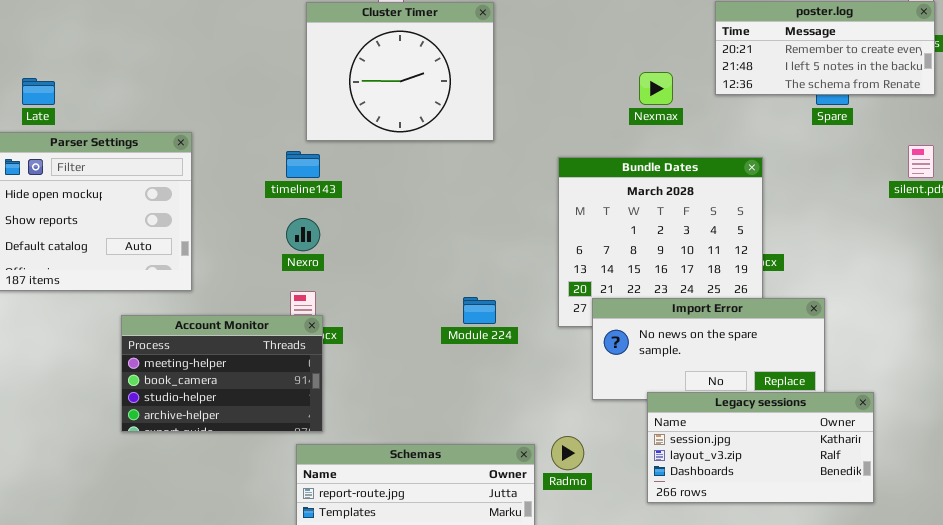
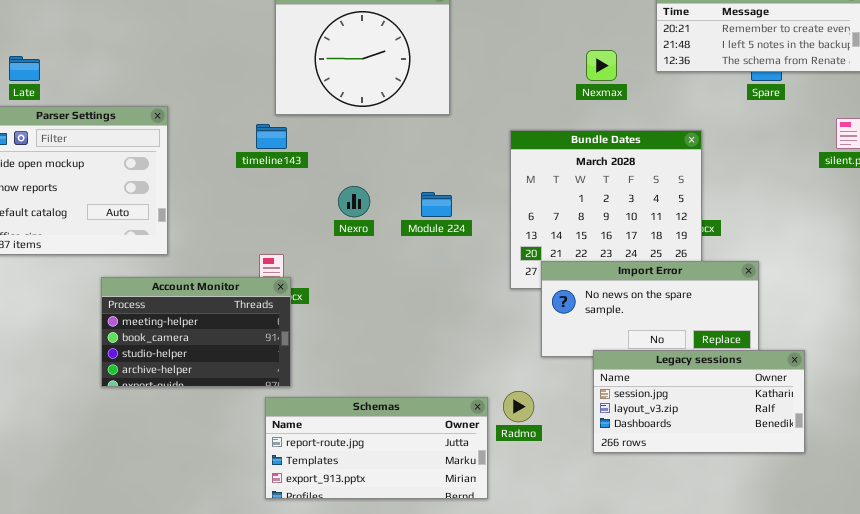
Nexro: [286,218,320,251] -> [338,186,370,217], moved
Module 224: [463,297,496,324] -> [421,192,452,217], moved

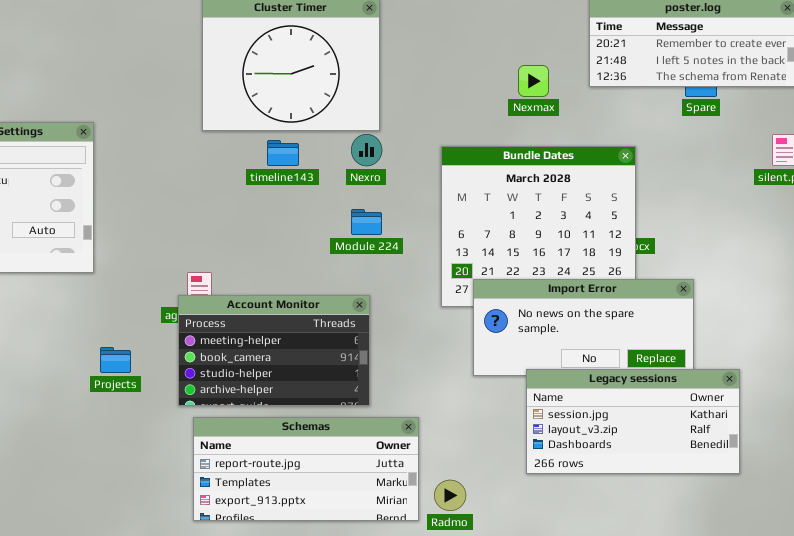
timeline143: [256,124,287,149] -> [267,140,299,166], moved
Nexro: [338,186,370,217] -> [351,134,382,166], moved
Account Monitor: [101,277,291,387] -> [178,295,370,406], moved
Radmo: [503,391,534,422] -> [434,480,466,511], moved

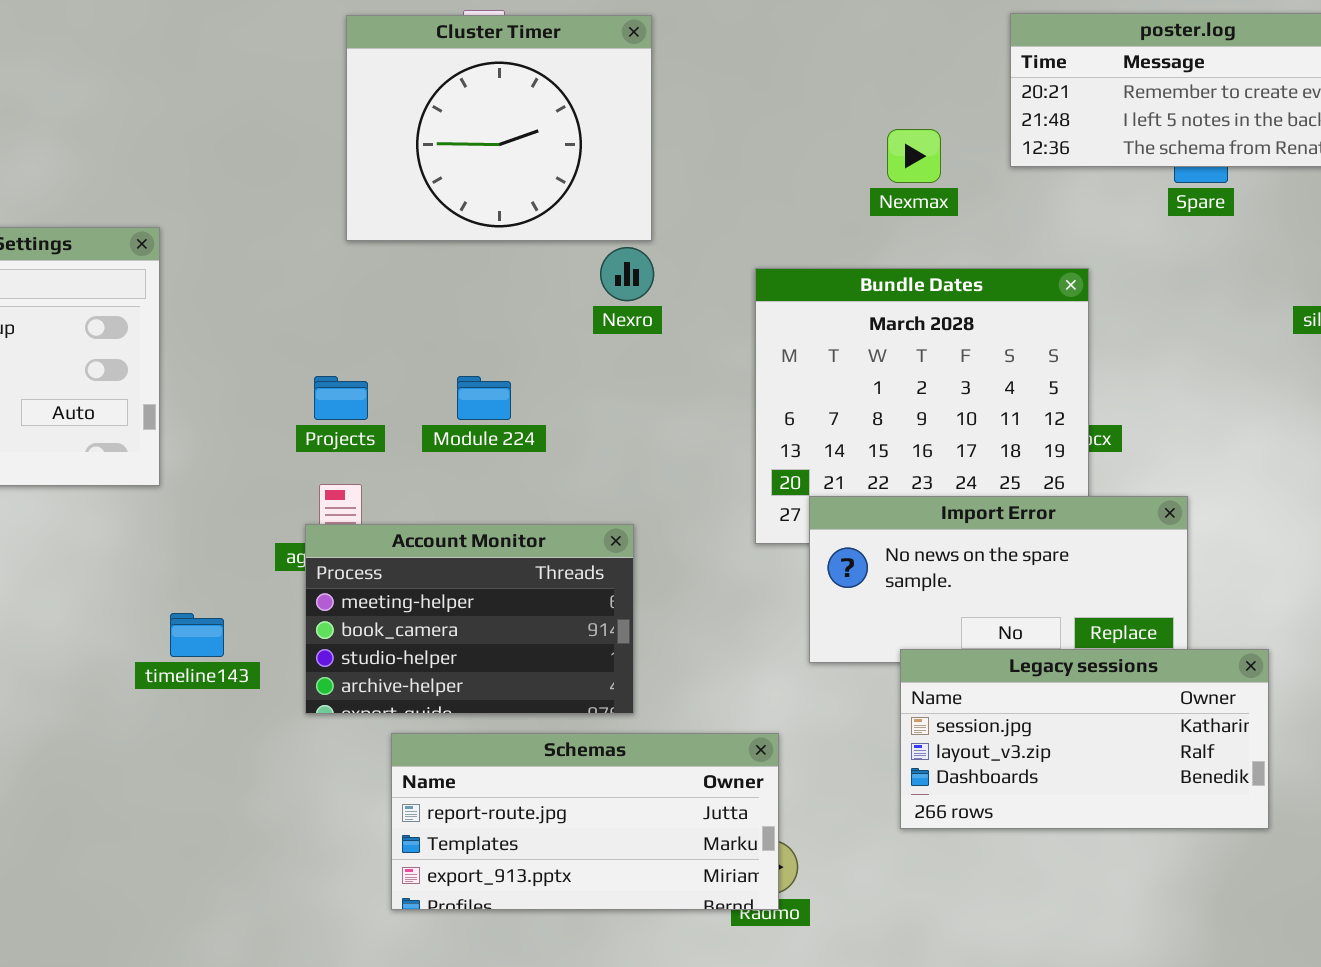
timeline143: [267,140,299,166] -> [170,613,224,657], moved
Module 224: [351,209,382,235] -> [457,376,511,420], moved
Projects: [100,347,131,373] -> [314,376,368,420], moved
Schemas: [193,417,419,521] -> [391,733,779,910], moved

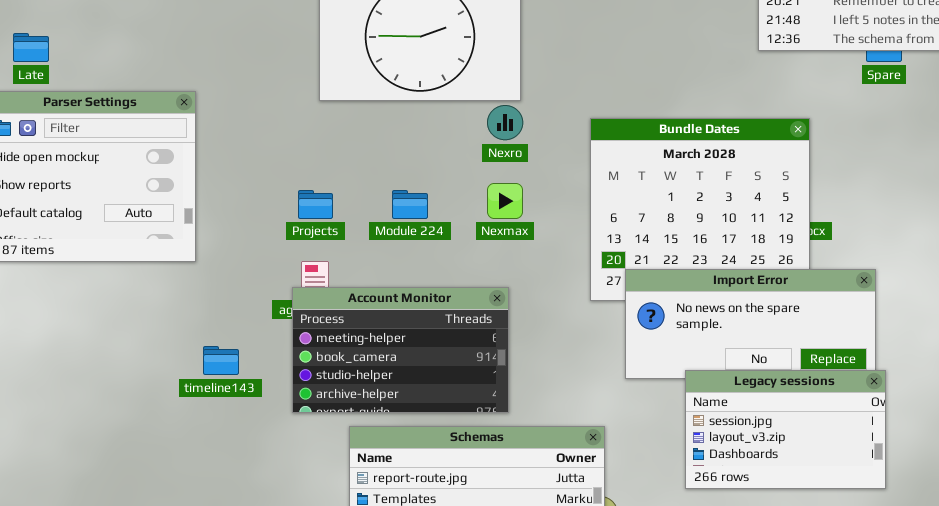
Nexmax: [887,129,941,183] -> [487,183,523,219], moved
Legacy sessions: [900,649,1269,829] -> [685,370,886,489], resized

